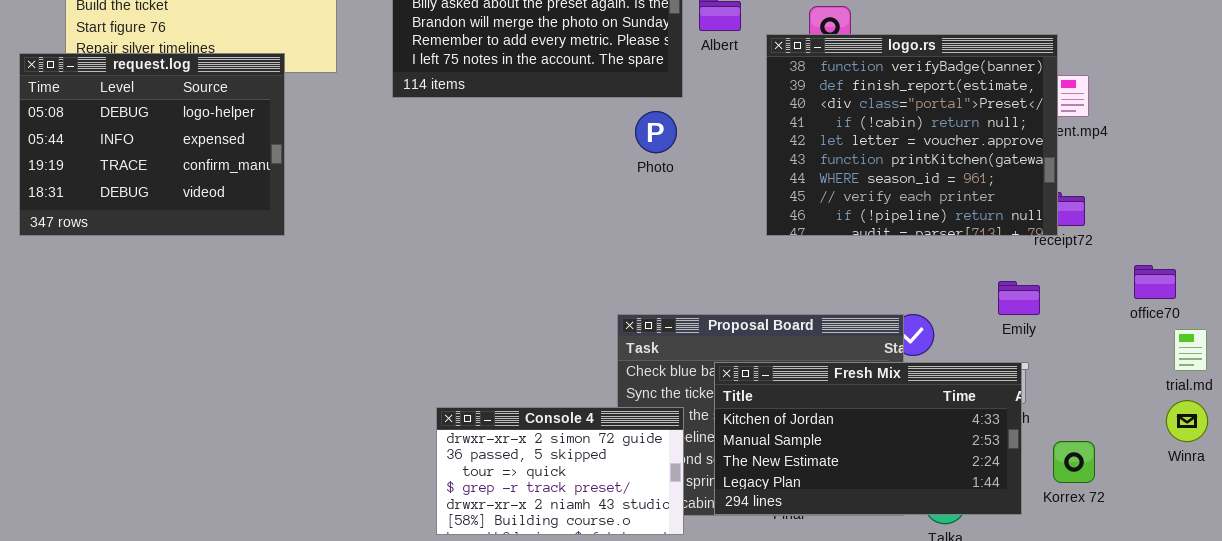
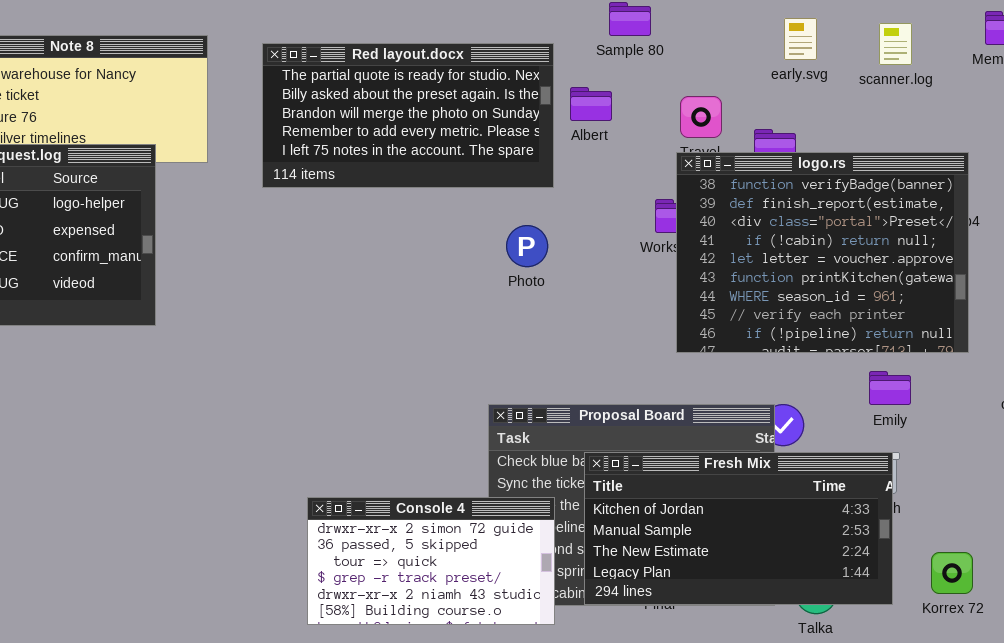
logo.rs: [766,34,1058,236] -> [676,152,969,353], moved
Photo: [635,111,677,153] -> [506,225,548,267], moved
Korrex 72: [1053,441,1095,483] -> [931,552,973,594], moved

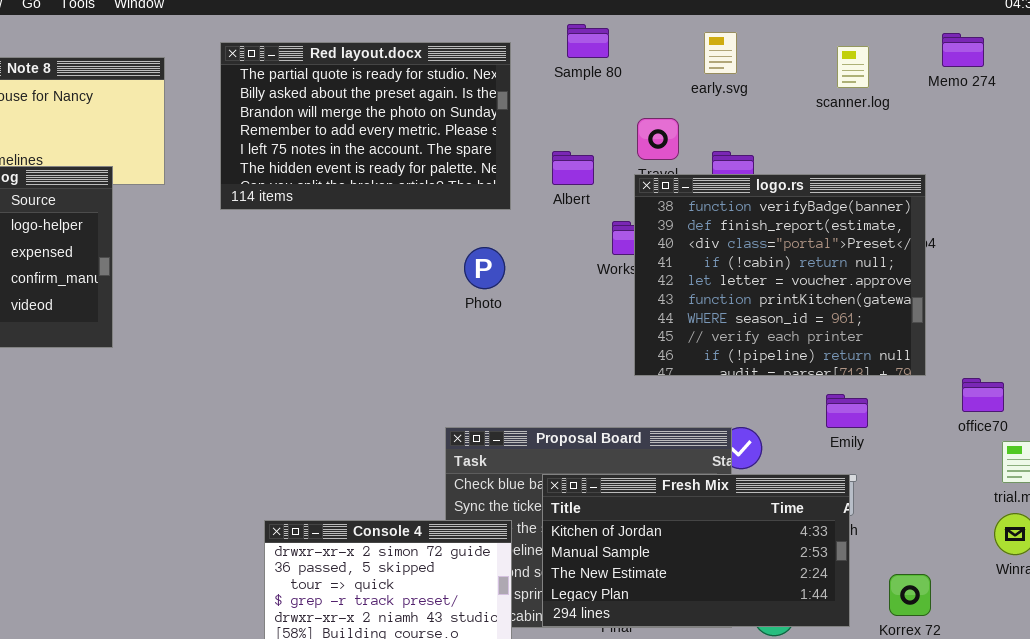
early.svg: [784,18,817,60] -> [704,32,737,74], moved
Red layout.docx: [262,43,554,188] -> [220,42,511,210], resized
Albert: [570,87,612,121] -> [552,151,594,185], moved

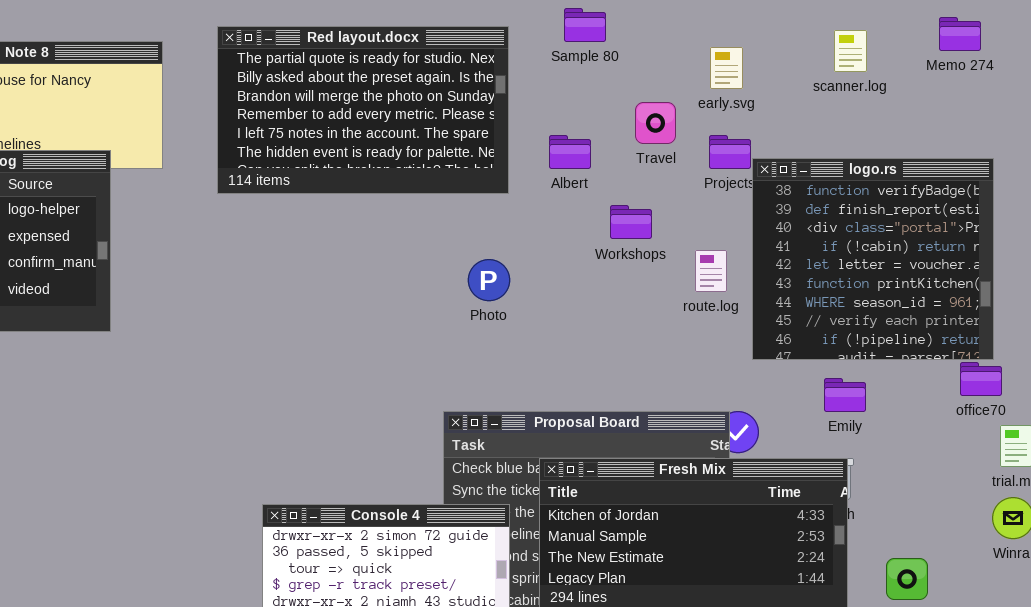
early.svg: [704,32,737,74] -> [710,47,743,89], moved
logo.rs: [634,174,926,376] -> [752,158,994,360], moved, resized
Photo: [464,247,505,289] -> [468,259,510,301], moved

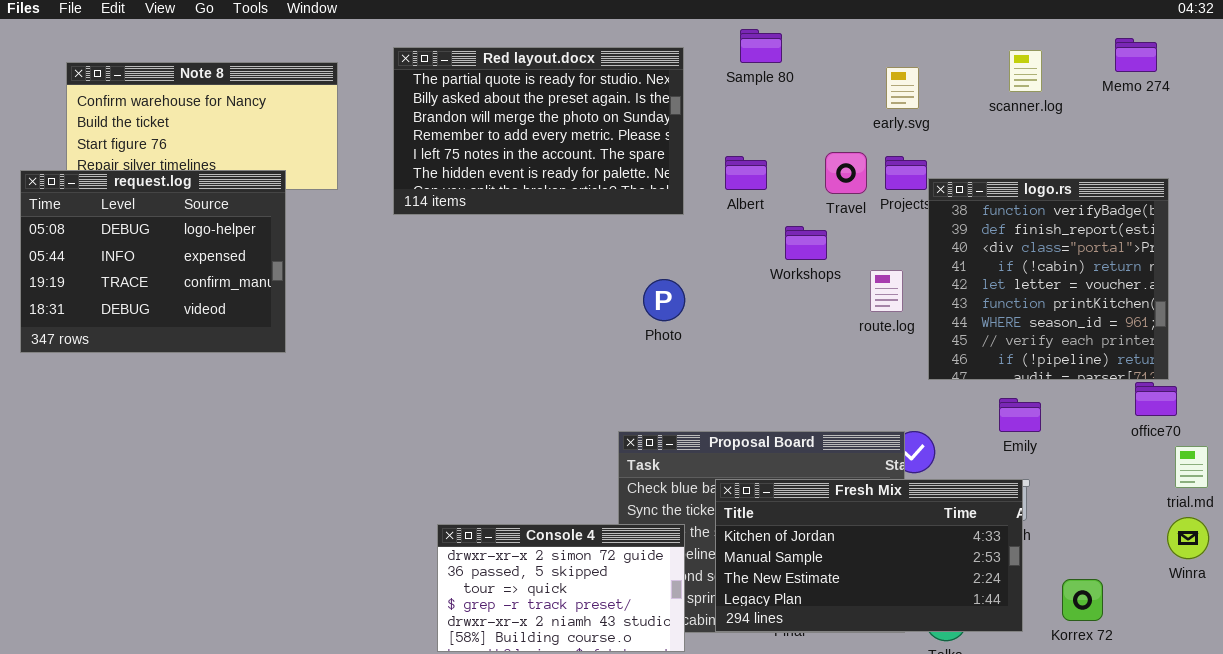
Travel: [635,102,676,144] -> [825,152,867,194], moved

